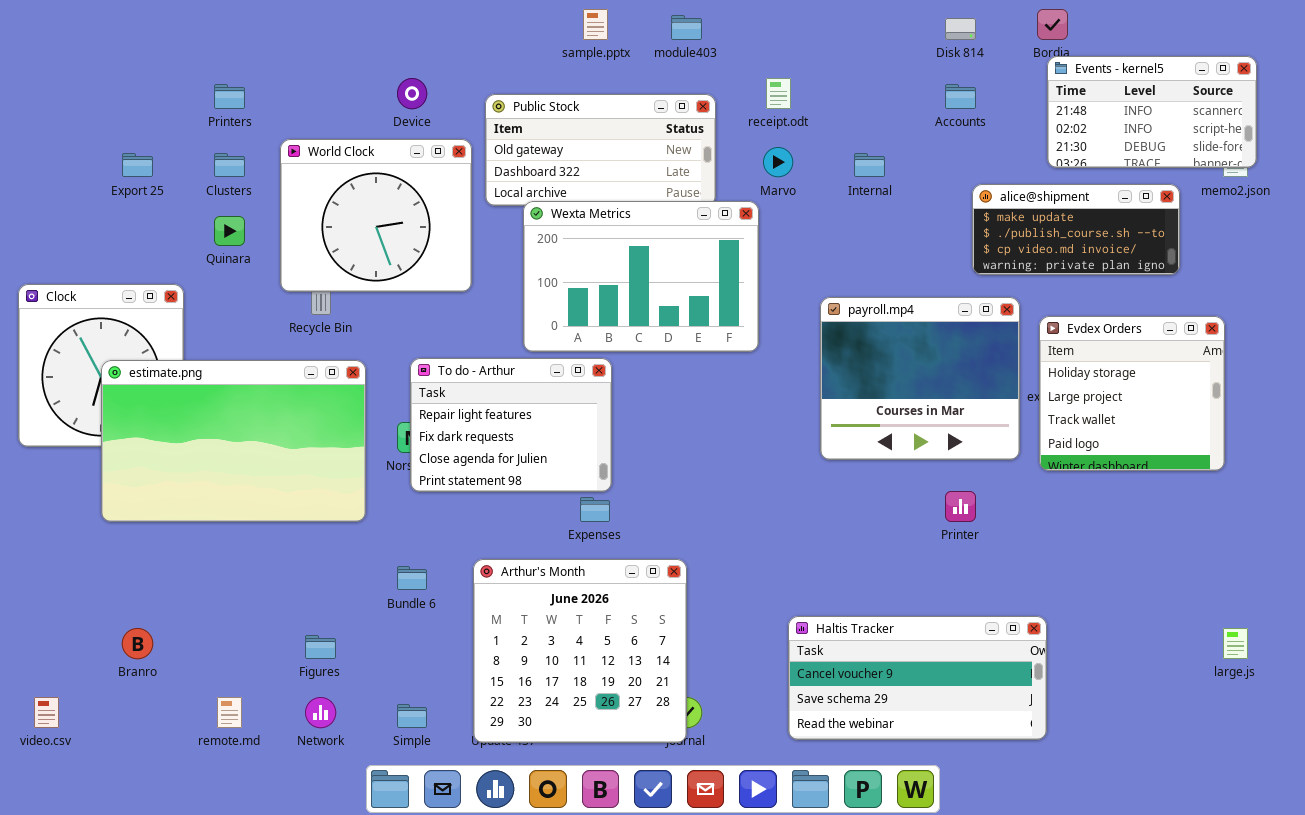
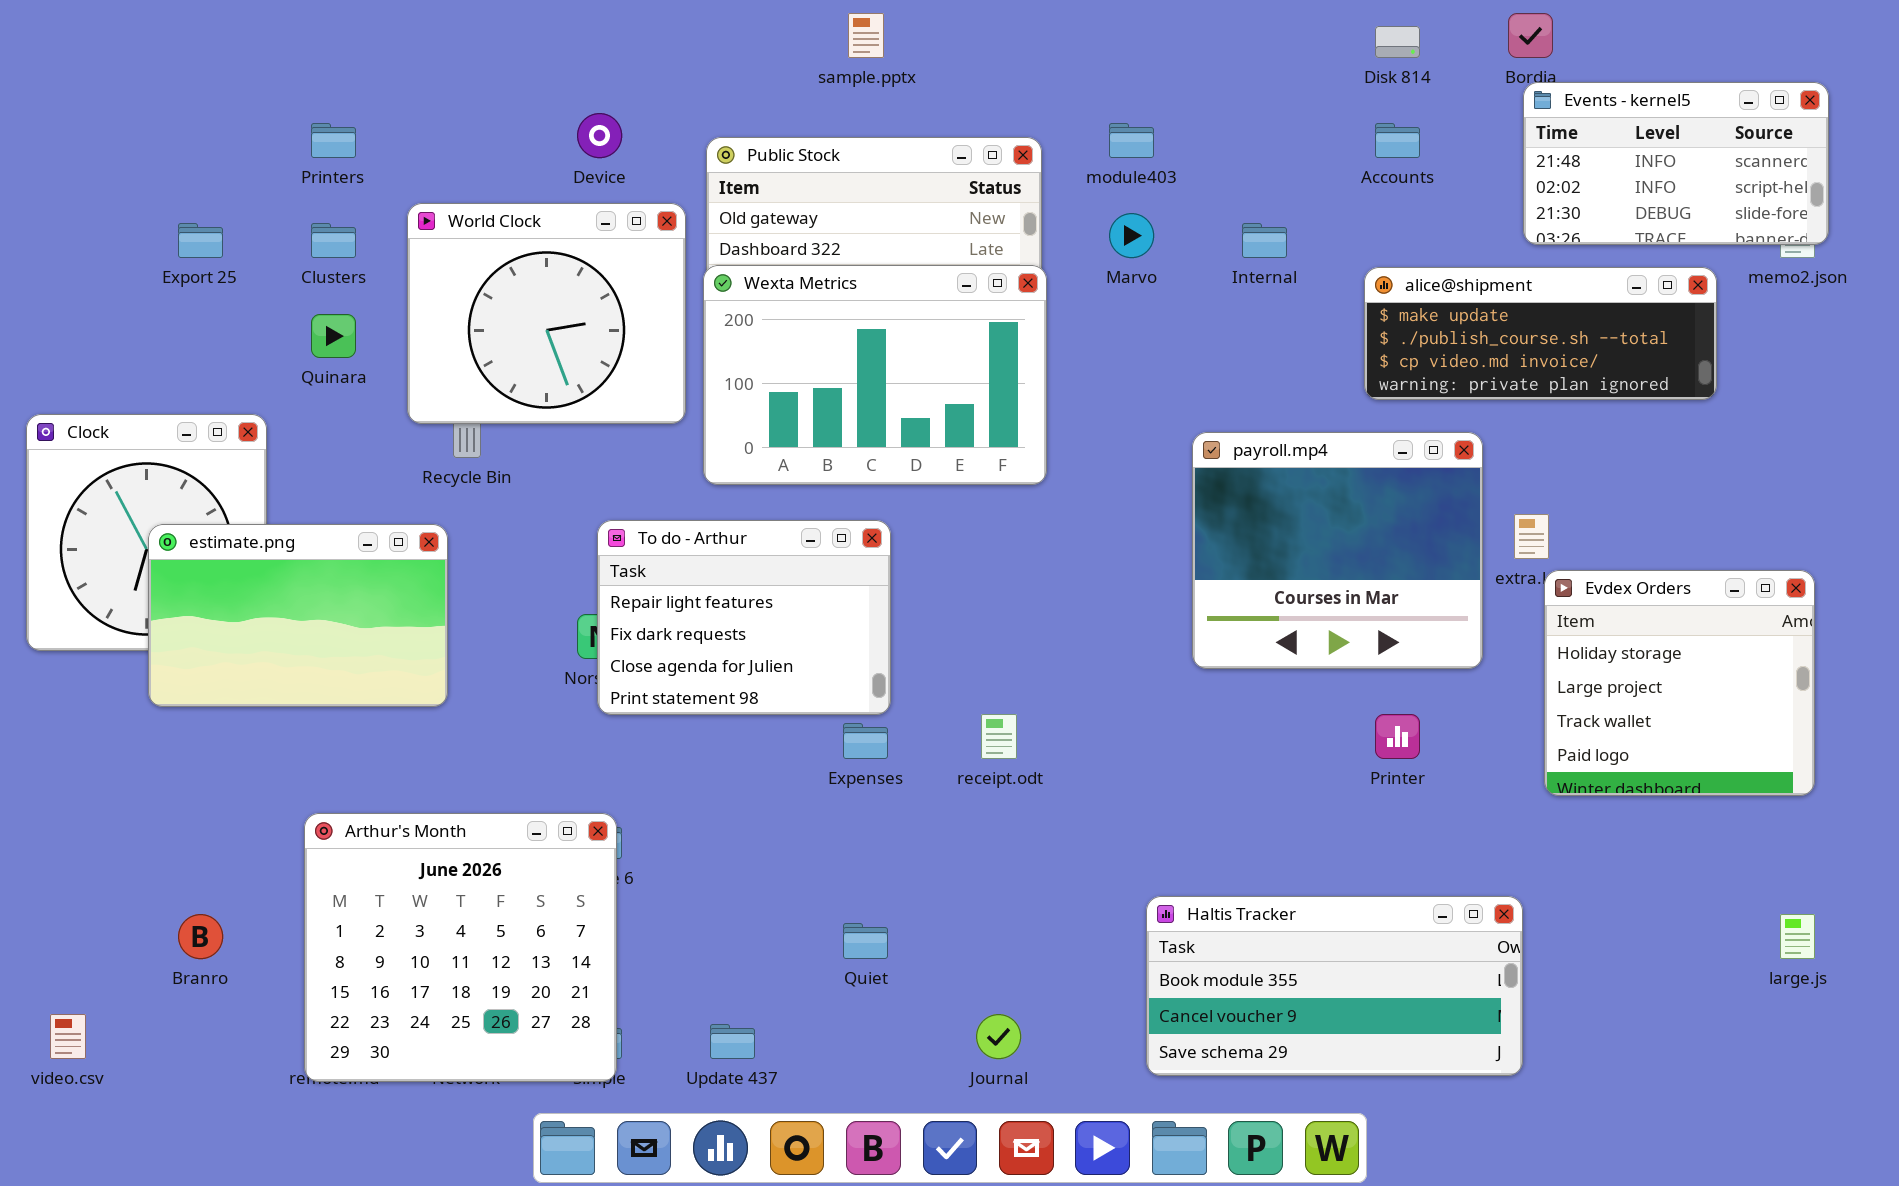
module403: [671,15,702,40] -> [1109,123,1154,158], moved
receipt.odt: [766,78,791,109] -> [981,714,1017,759], moved
alice@shipment: [972,184,1180,275] -> [1364,267,1717,400], resized
Wexta Metrics: [523,201,759,352] -> [703,265,1047,485], moved
Evdex Orders: [1039,316,1225,471] -> [1544,570,1815,796], moved
estimate.png: [101,360,366,522] -> [148,524,448,707], resized
Arthur's Month: [473,559,687,743] -> [304,813,617,1082], moved
Haltis Tracker: [788,616,1047,740] -> [1146,896,1523,1076], scrolled up 1 row

